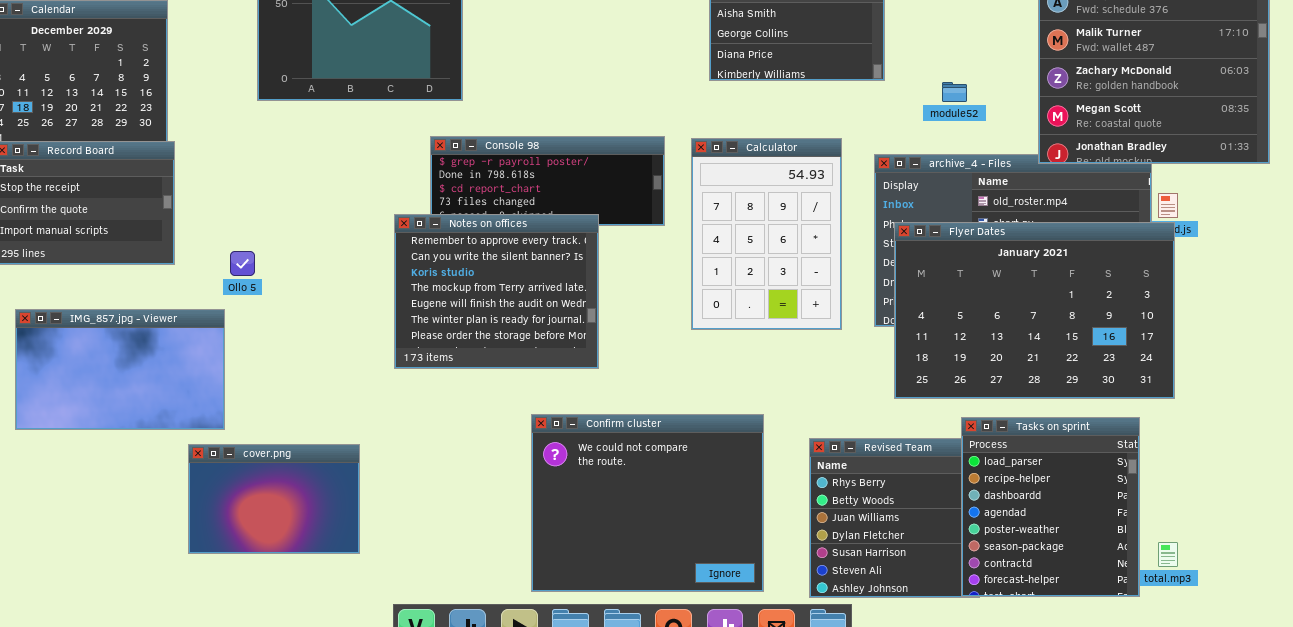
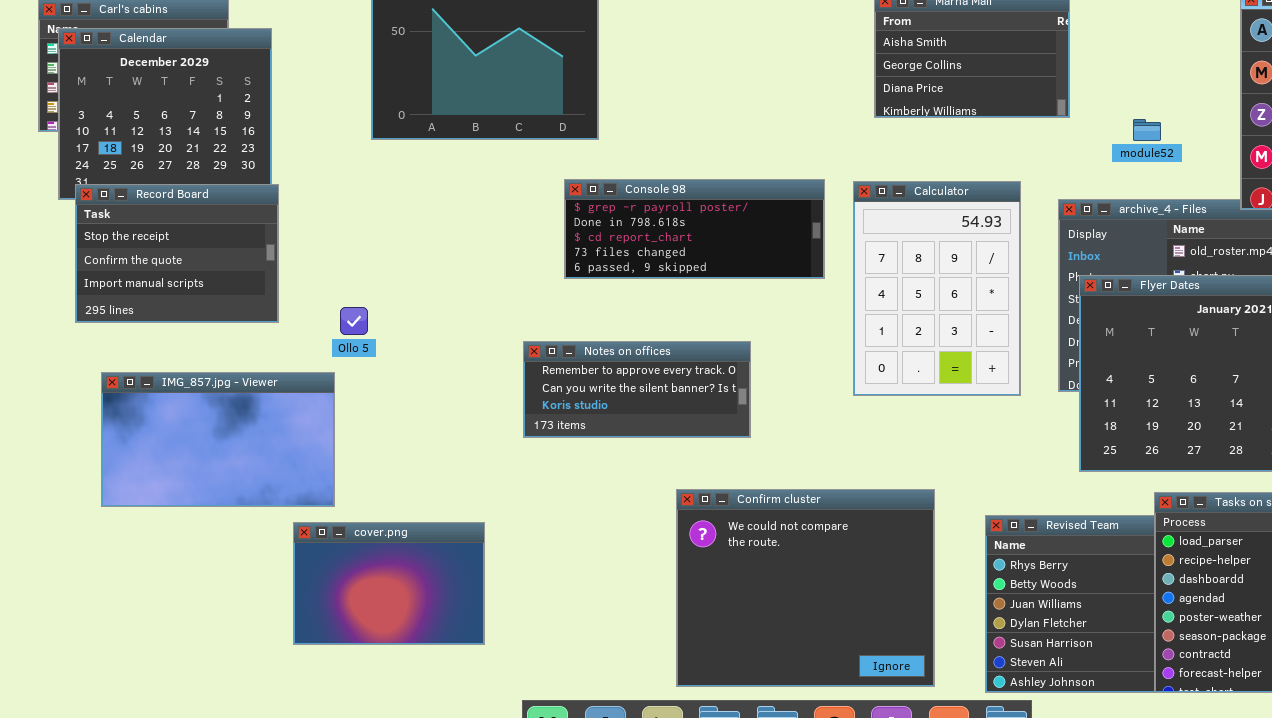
Notes on offices: [394,214,599,369] -> [523,341,751,438], resized

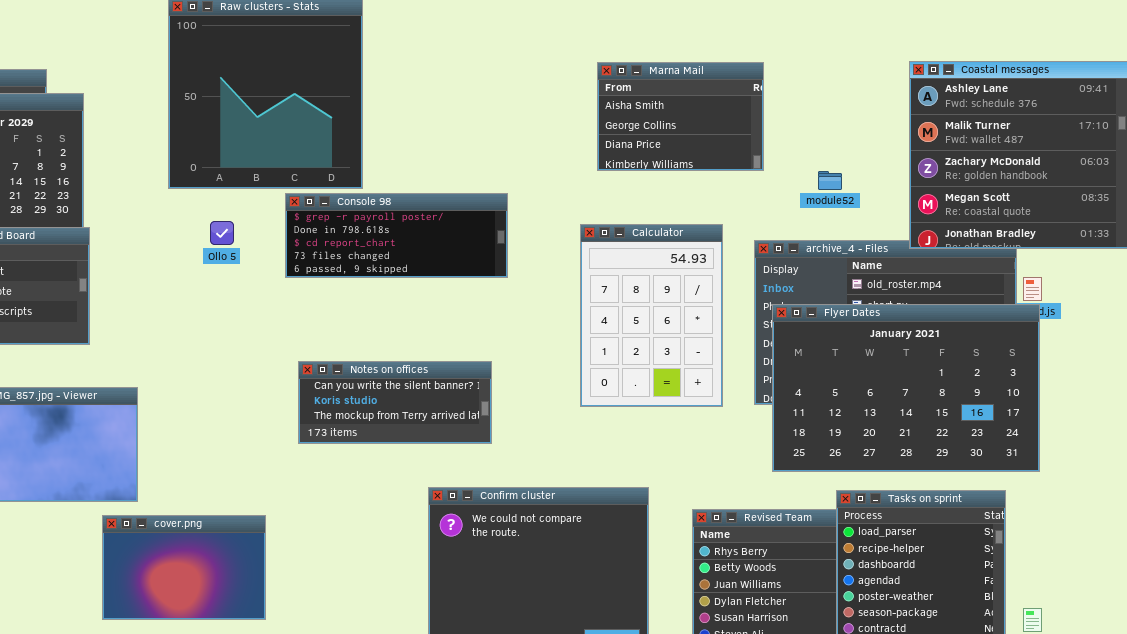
Console 98: [564,179,825,279] -> [285,193,508,278], moved
Ollo 5: [340,307,368,335] -> [210,221,234,245], moved
Notes on offices: [523,341,751,438] -> [298,361,492,444], scrolled down 1 row

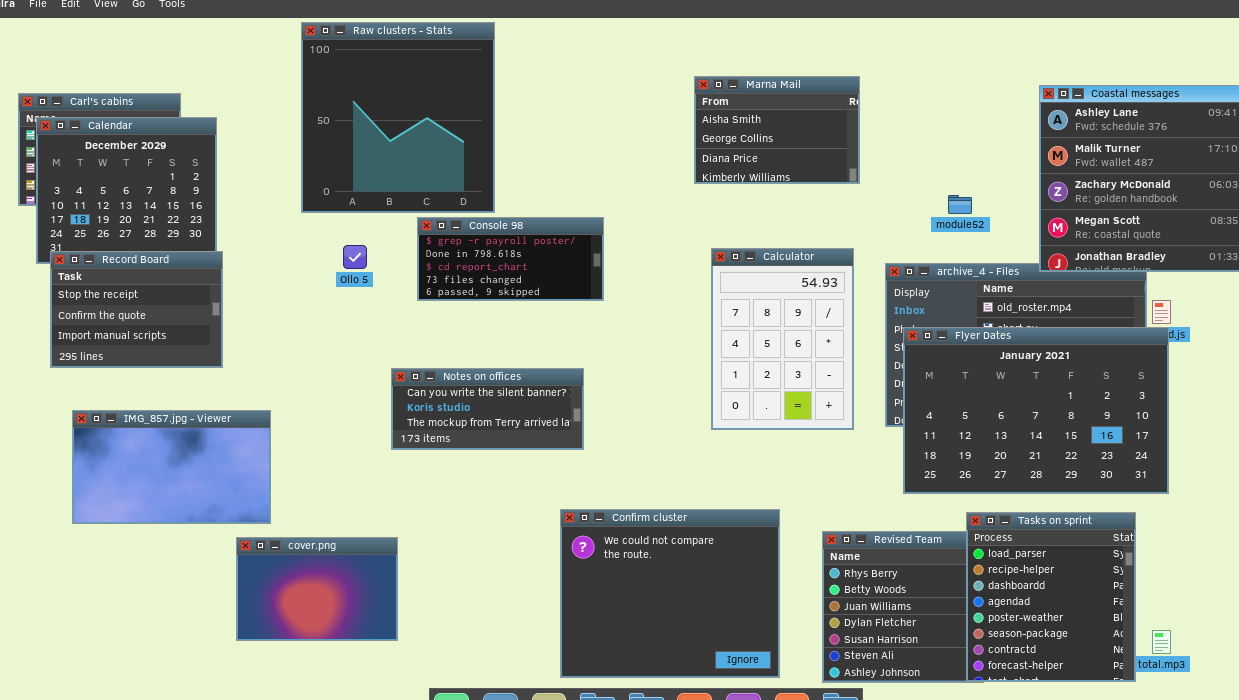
Marna Mail: [597,62,764,171] -> [694,76,860,184], moved
Console 98: [285,193,508,278] -> [417,217,604,301], resized
Notes on offices: [298,361,492,444] -> [391,368,584,450], moved

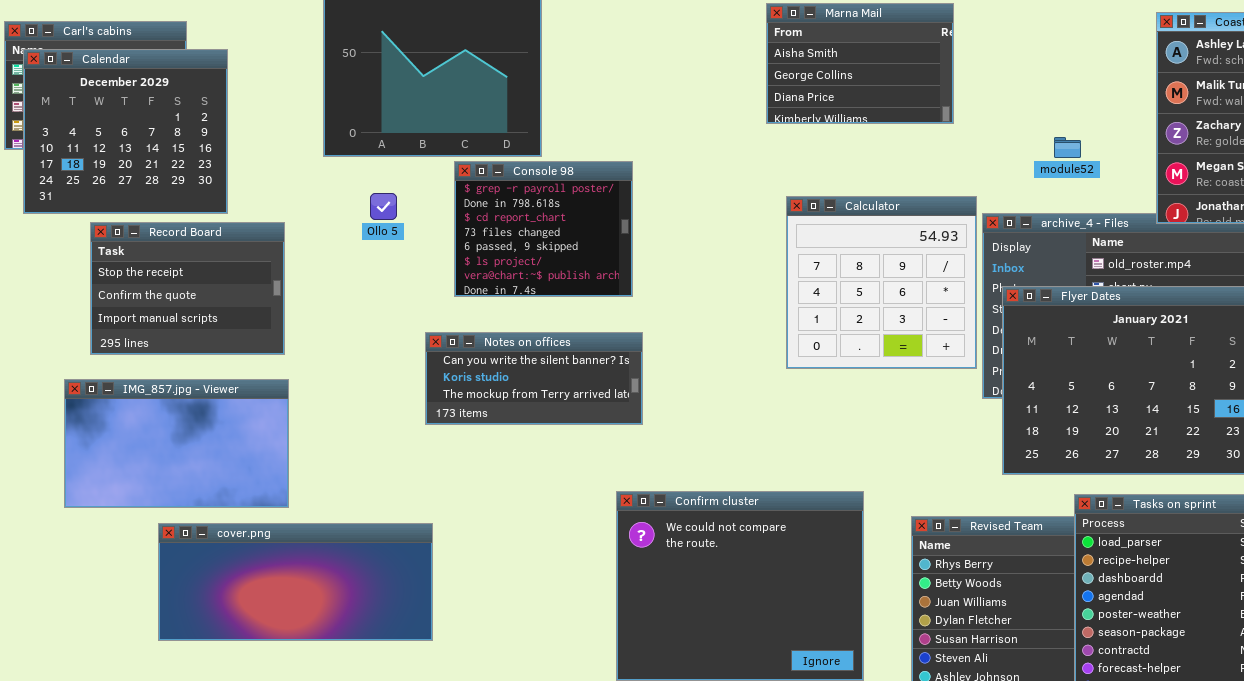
Console 98: [417,217,604,301] -> [454,161,633,297], resized
Calculator: [711,248,854,430] -> [786,196,977,369], resized
Record Board: [50,251,223,368] -> [90,222,285,355], moved
cover.png: [236,537,398,641] -> [158,523,433,641], resized

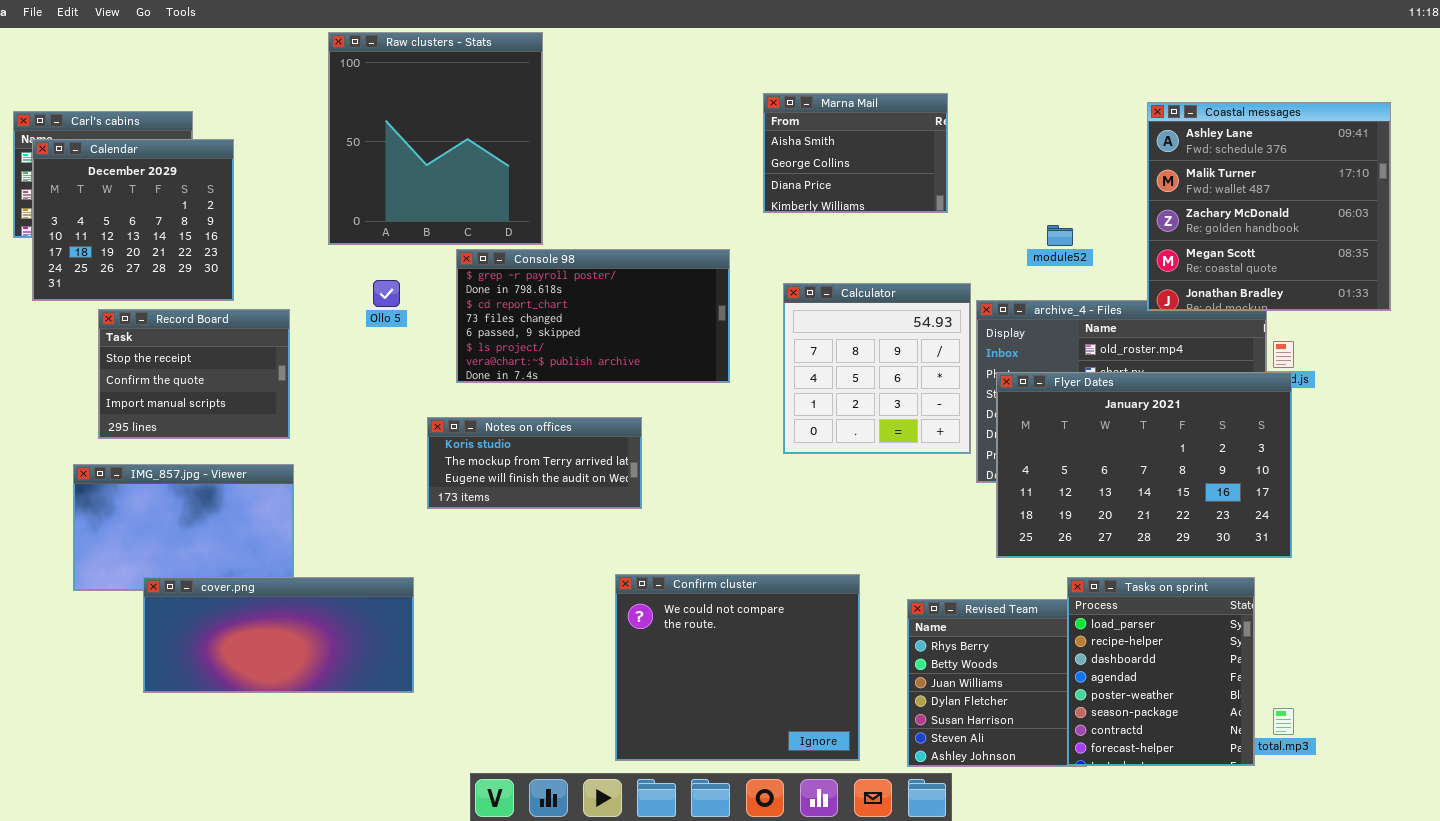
Console 98: [454,161,633,297] -> [456,249,730,383], resized
Notes on offices: [425,332,643,425] -> [427,417,642,509], scrolled down 1 row
cover.png: [158,523,433,641] -> [143,577,414,693], moved

